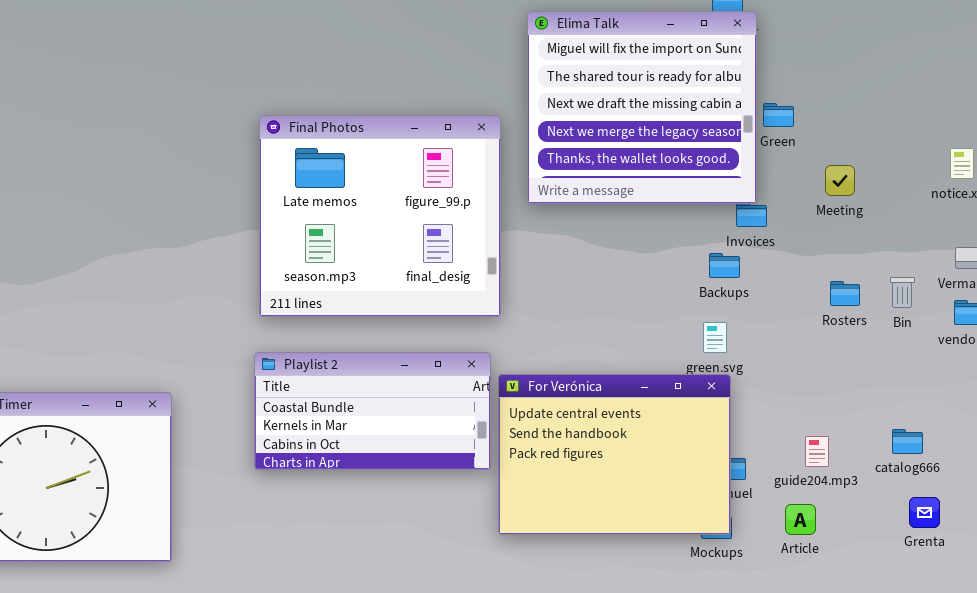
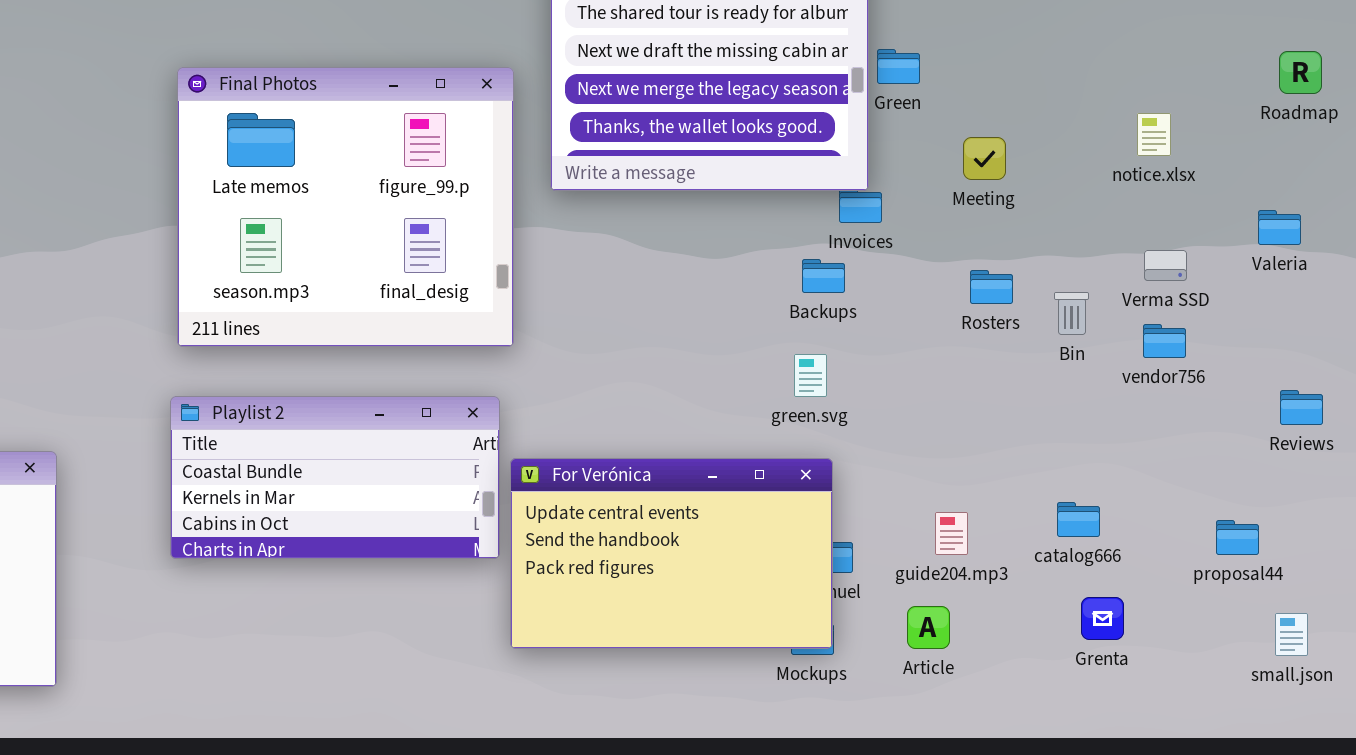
Rosters: [830,281,860,306] -> [970,270,1013,304], moved
For Verónica: [498,374,731,535] -> [510,458,833,649], resized

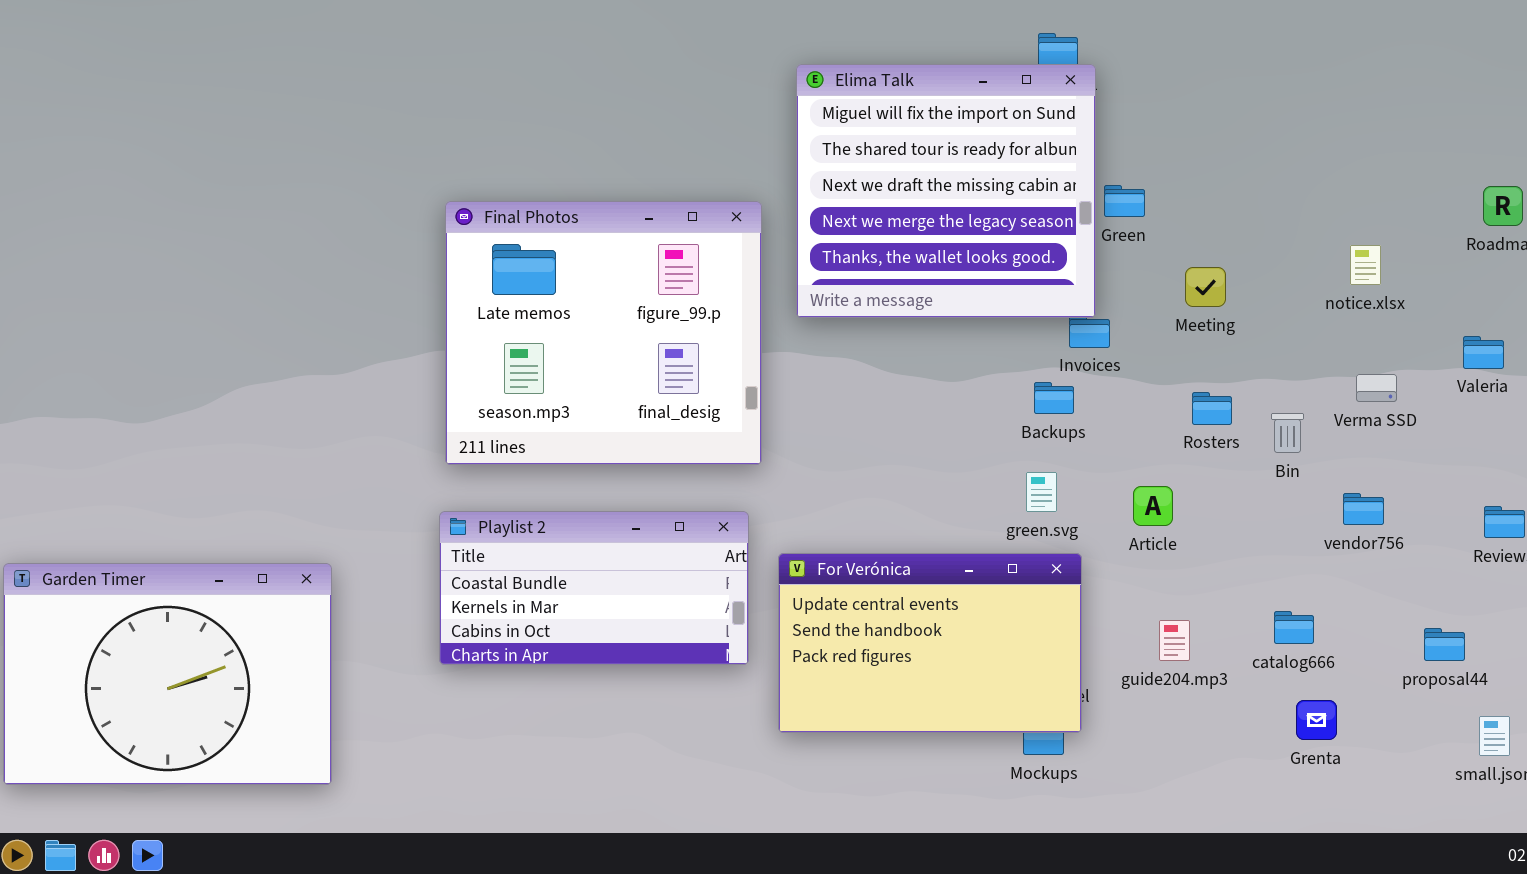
vendor756: [1143,324,1186,358] -> [1343,493,1384,525], moved
For Verónica: [510,458,833,649] -> [778,553,1082,733], moved
Article: [907,606,950,649] -> [1133,486,1173,526], moved

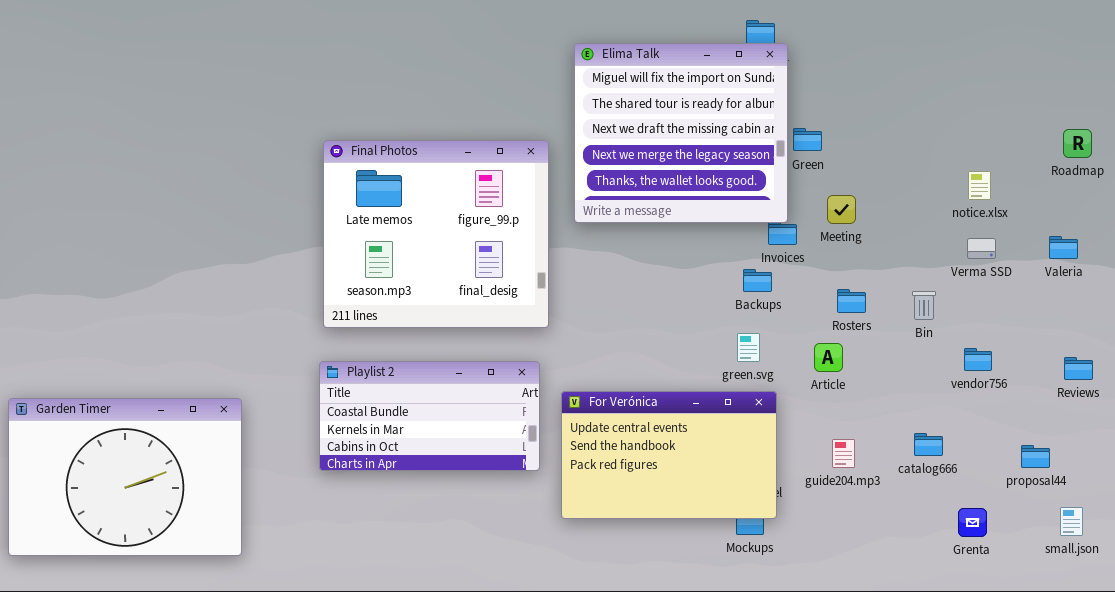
Meeting: [1185,267,1226,307] -> [827,195,856,224], moved
Verma SSD: [1356,374,1397,402] -> [967,238,996,259], moved
Rosters: [1192,392,1232,425] -> [837,289,866,313], moved
Grenta: [1296,700,1337,740] -> [958,508,987,537], moved

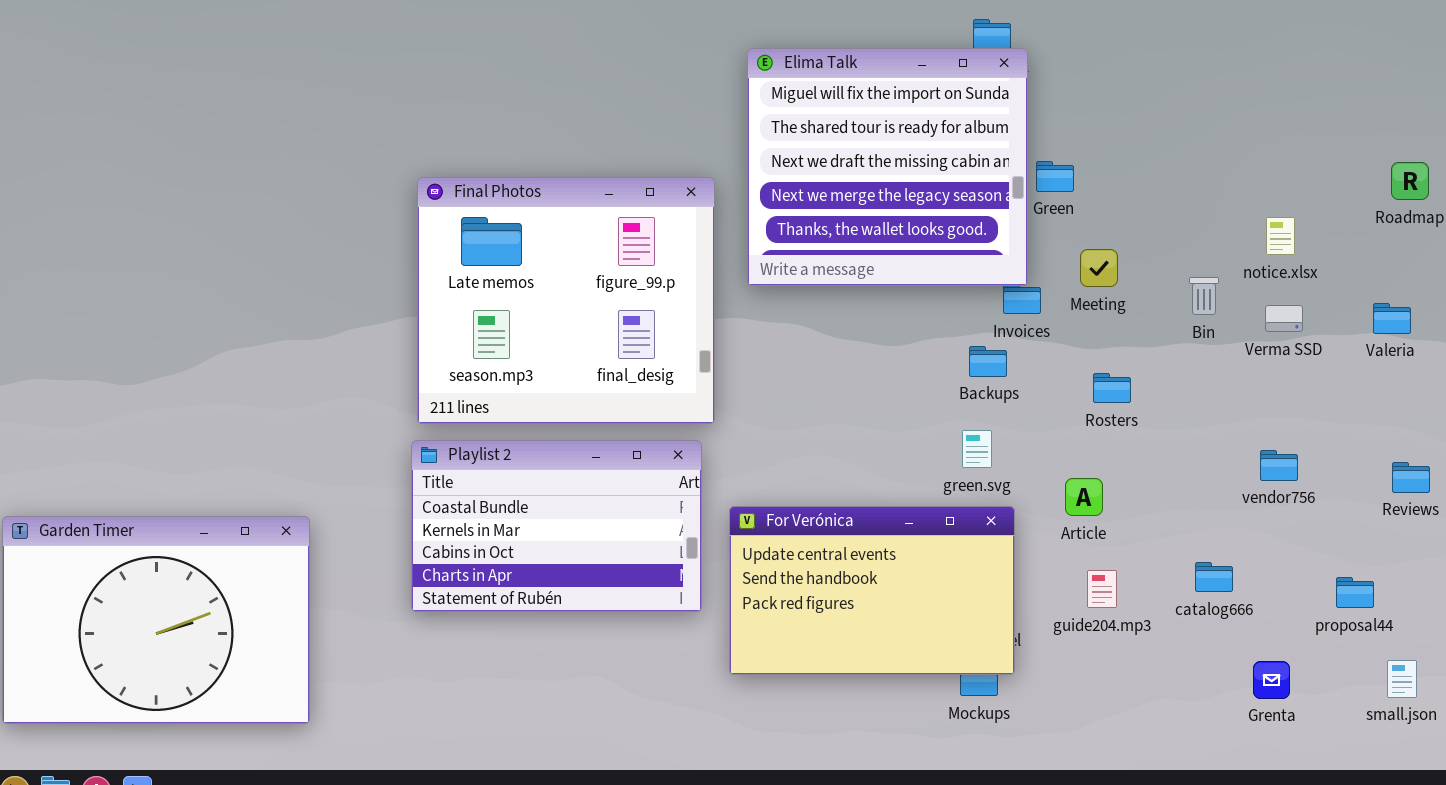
Bin: [912,291,936,320] -> [1189,277,1219,315], moved
Article: [814,343,843,372] -> [1065,478,1103,516], moved
Playlist 2: [319,361,540,471] -> [411,440,702,612], resized

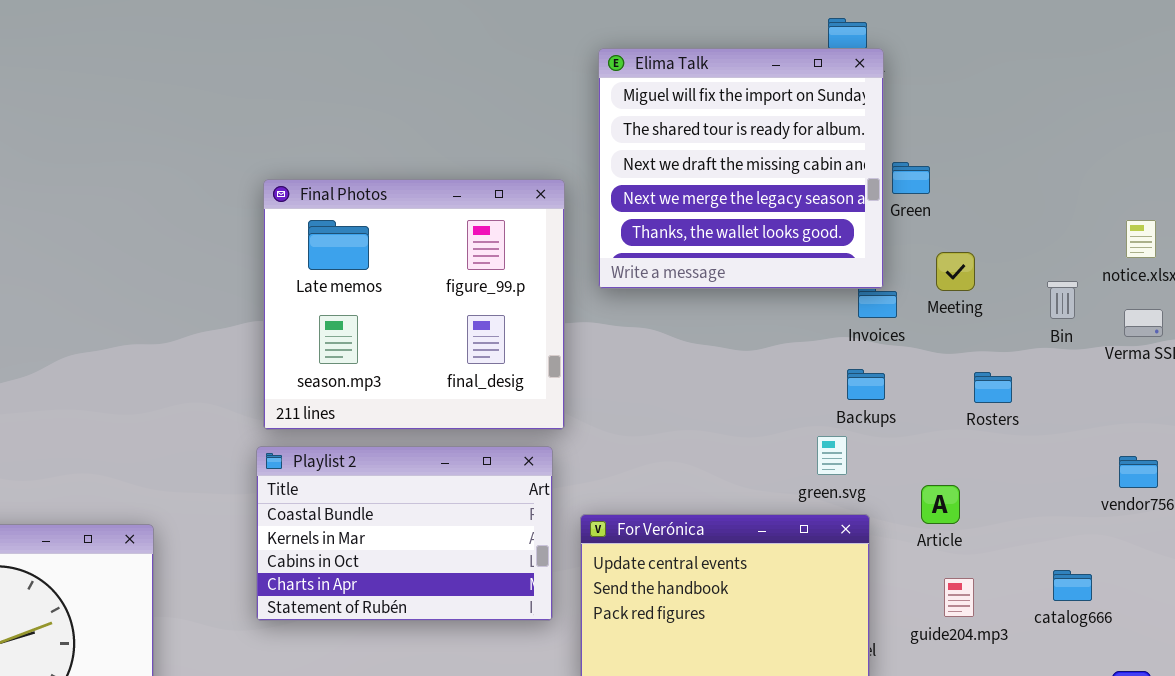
Backups: [969,346,1007,377] -> [847,369,885,400], moved
Rosters: [1093,373,1131,403] -> [974,372,1012,403], moved

